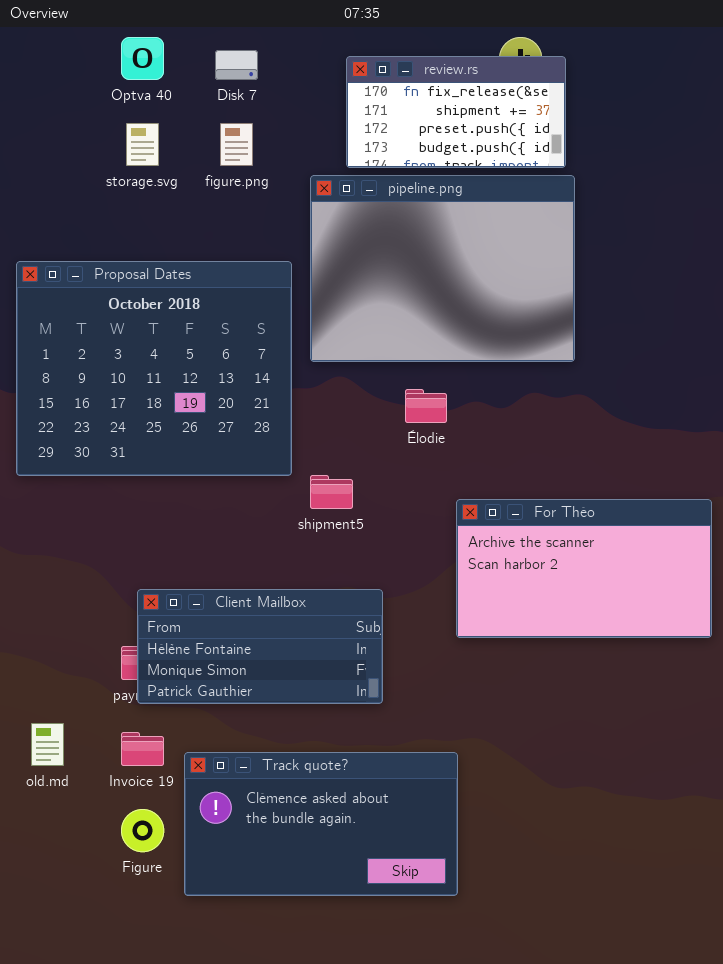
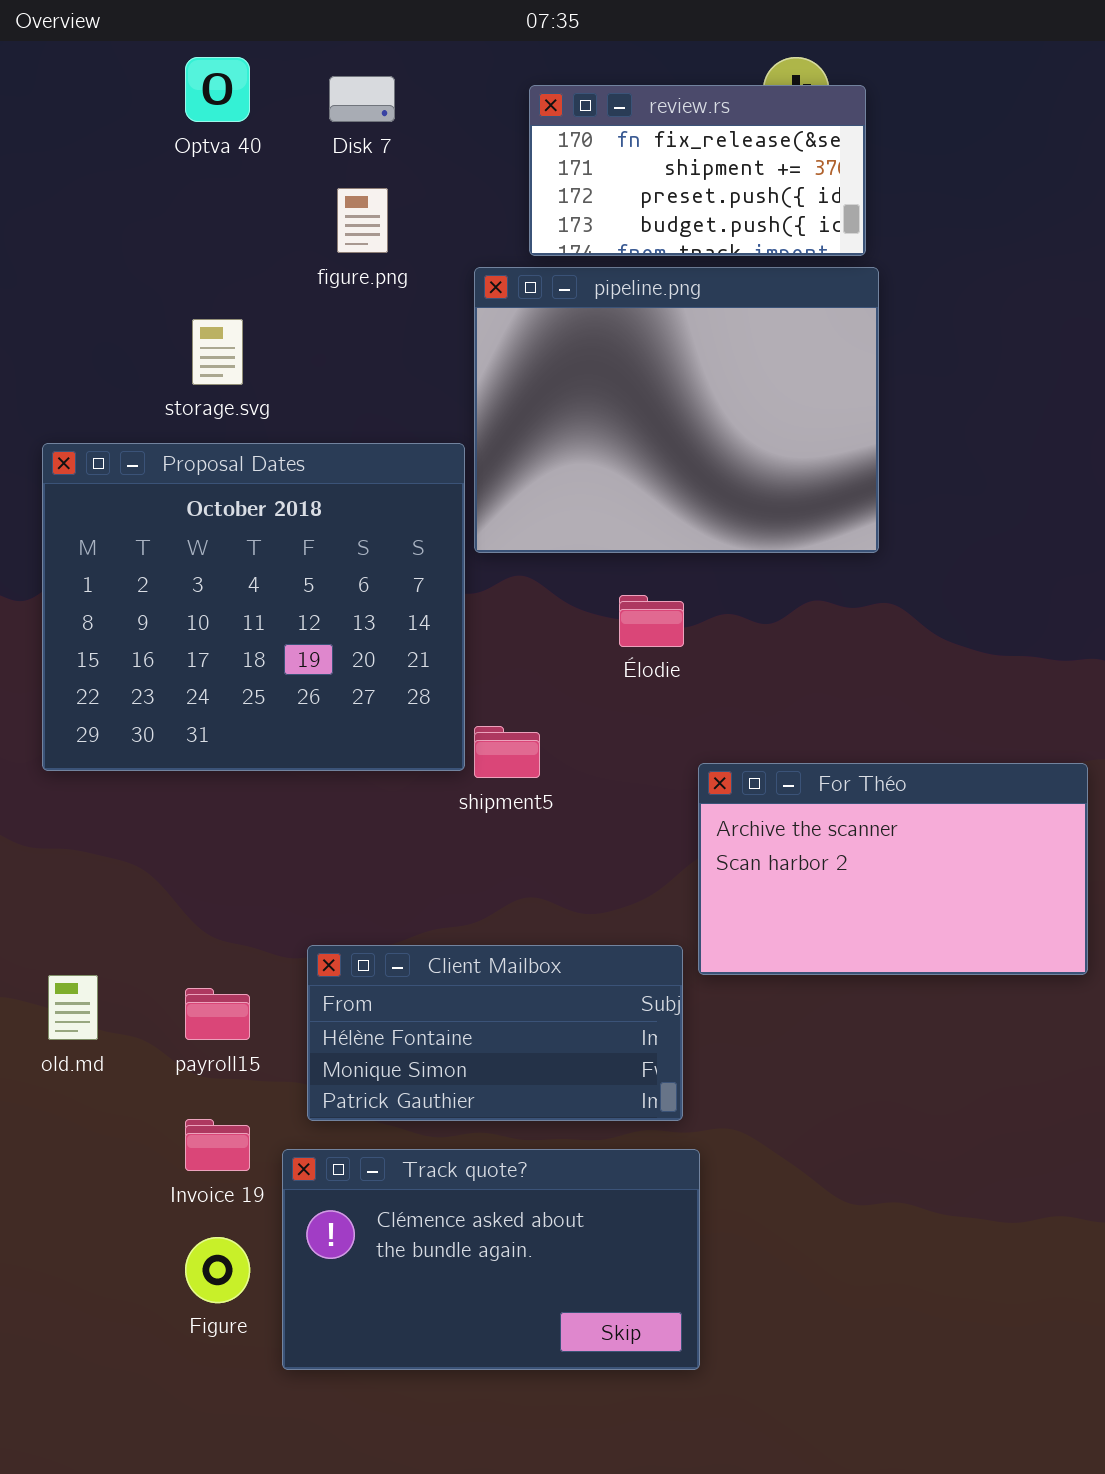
storage.svg: [126,123,159,166] -> [192,319,243,385], moved
Proposal Dates: [16,261,292,476] -> [42,443,465,771], moved
Client Mailbox: [137,589,383,704] -> [307,945,683,1121], moved
old.md: [31,723,64,766] -> [48,975,98,1040], moved

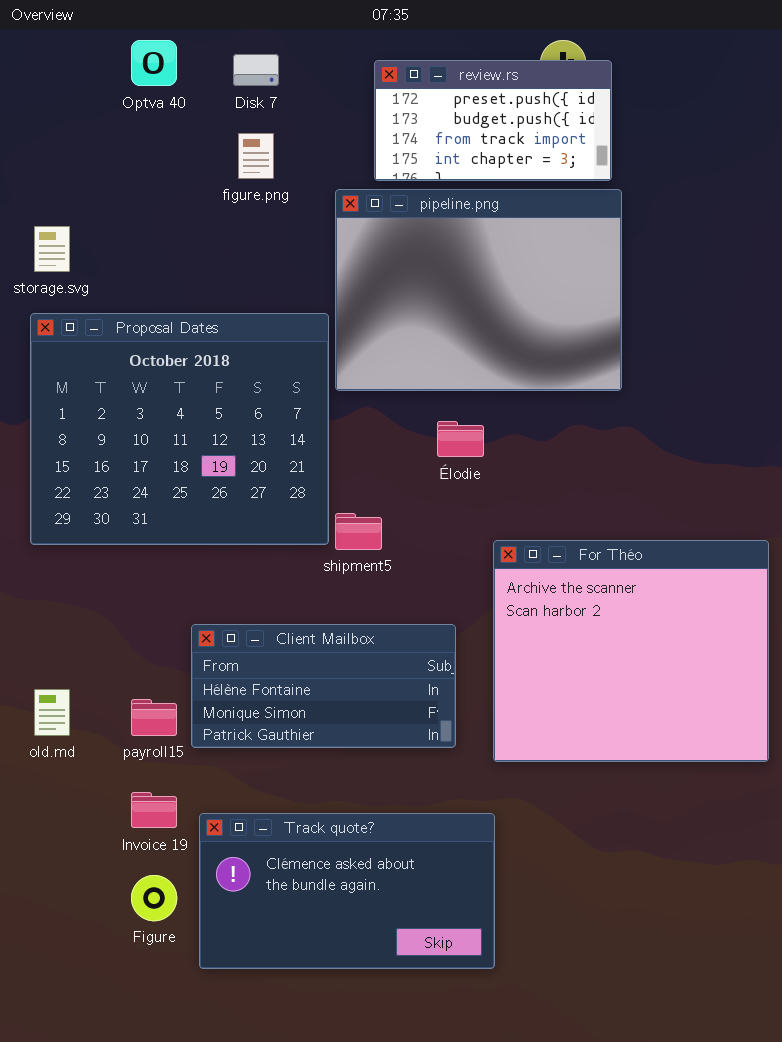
review.rs: [529,85,866,256] -> [374,60,612,181], scrolled down 2 rows
storage.svg: [192,319,243,385] -> [34,226,70,272], moved
For Théo: [698,763,1088,975] -> [493,540,769,762], resized
Client Mailbox: [307,945,683,1121] -> [191,624,456,748], moved

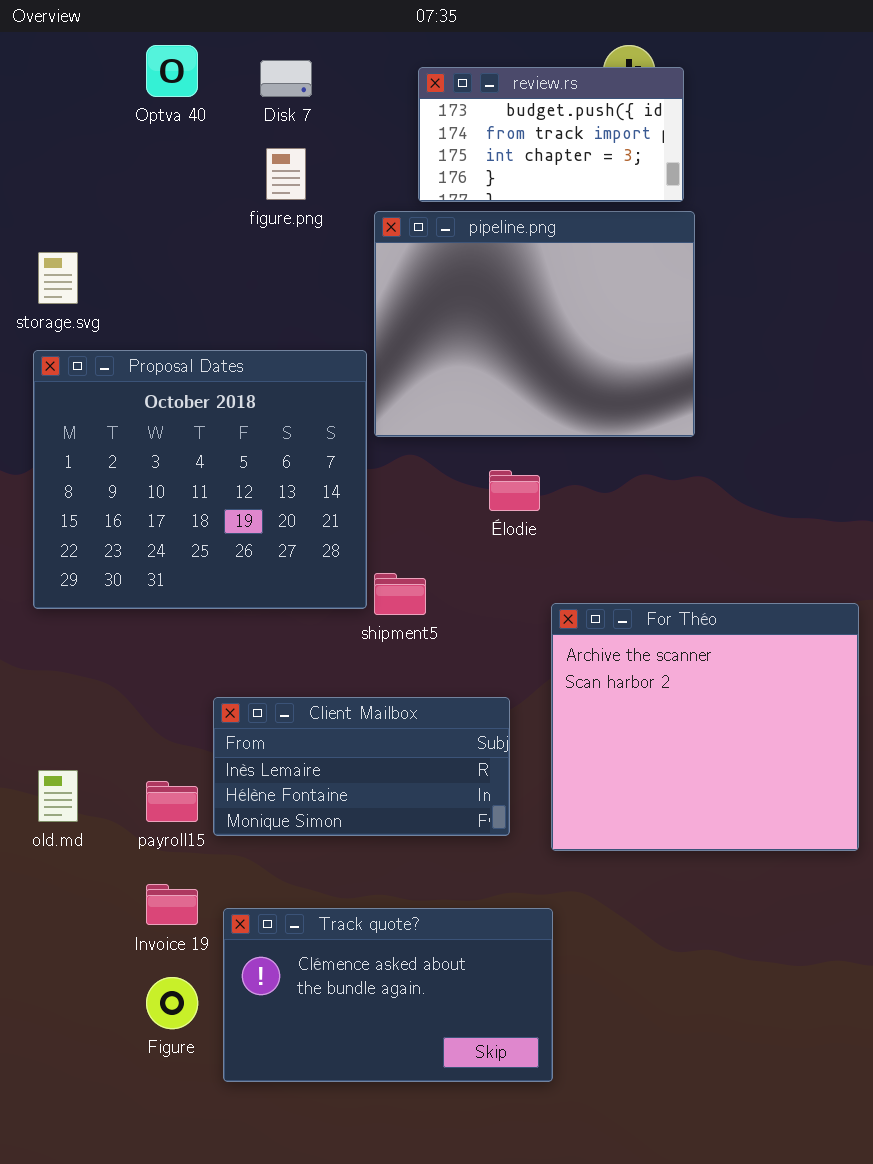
review.rs: [374,60,612,181] -> [418,67,684,202], scrolled down 1 row
Client Mailbox: [191,624,456,748] -> [213,697,510,836], scrolled up 1 row

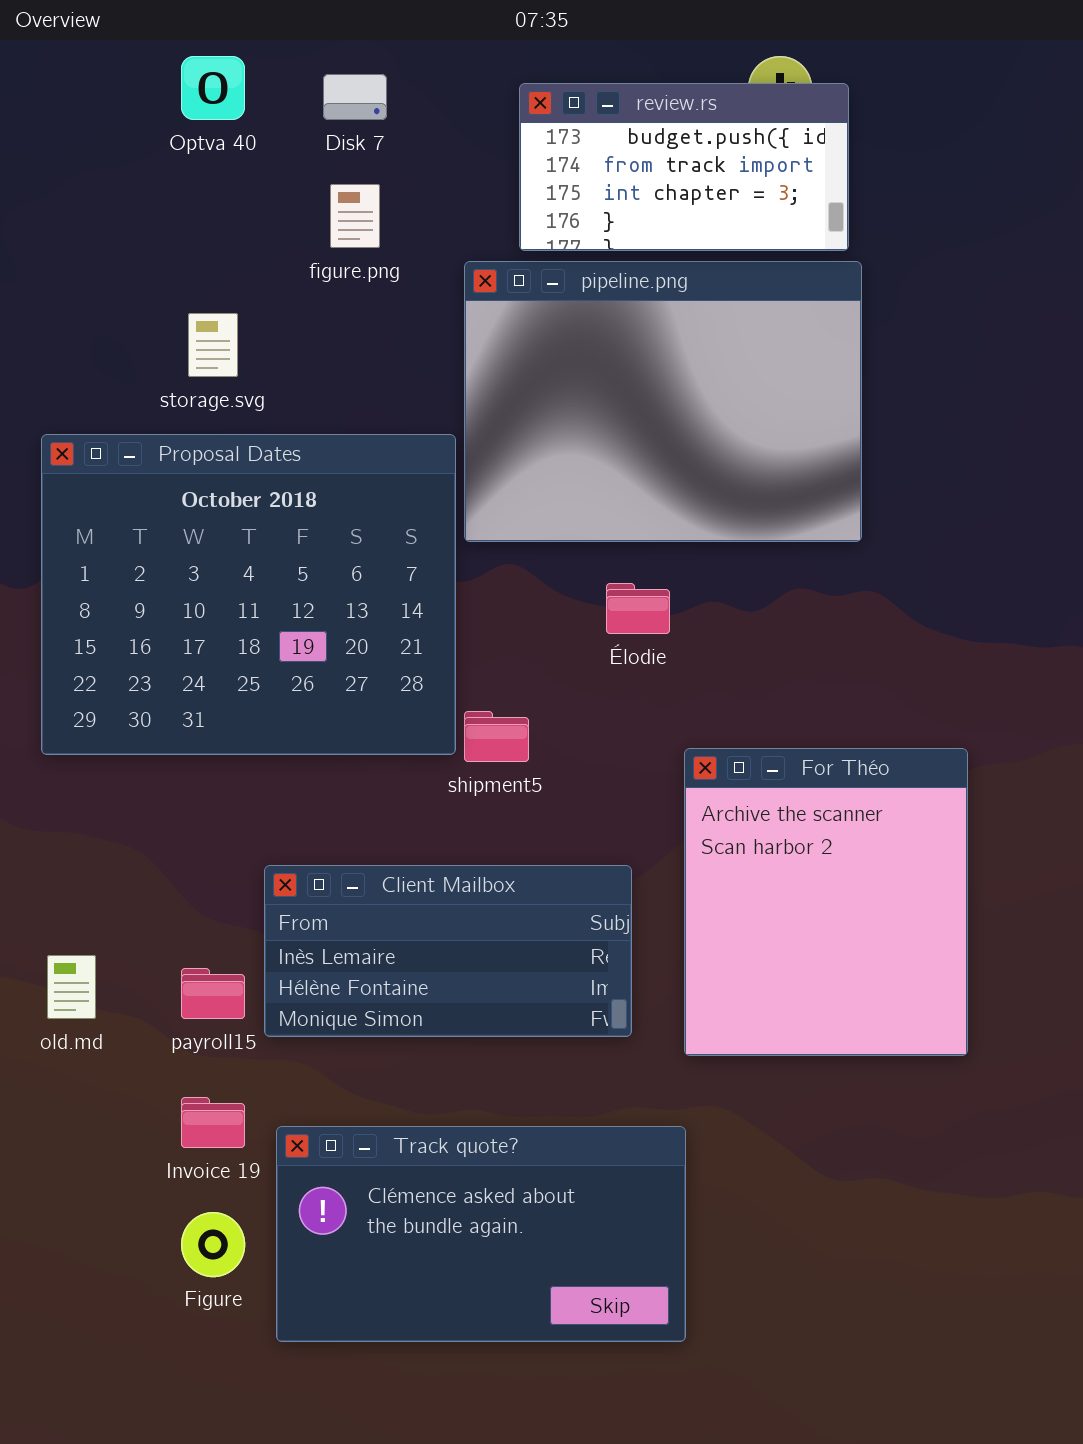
storage.svg: [38,252,78,304] -> [188,313,238,377], moved
For Théo: [551,603,859,851] -> [684,748,968,1056], resized

